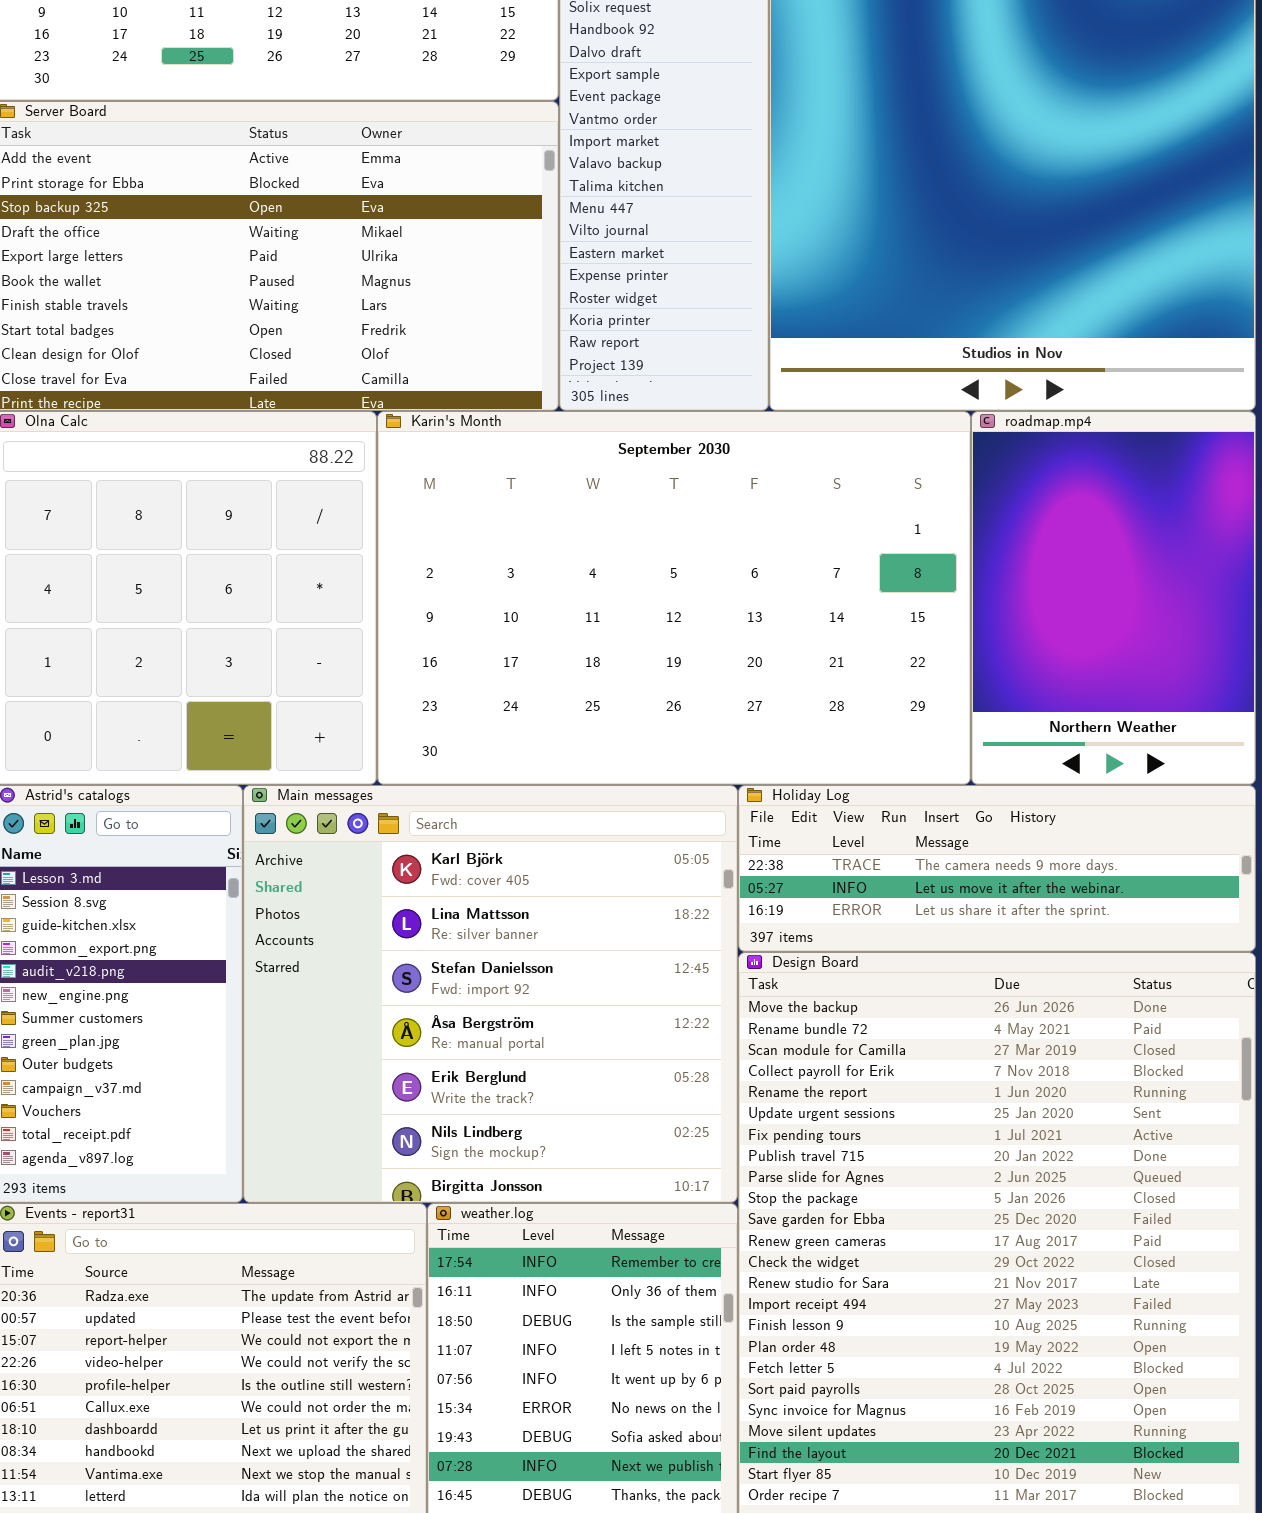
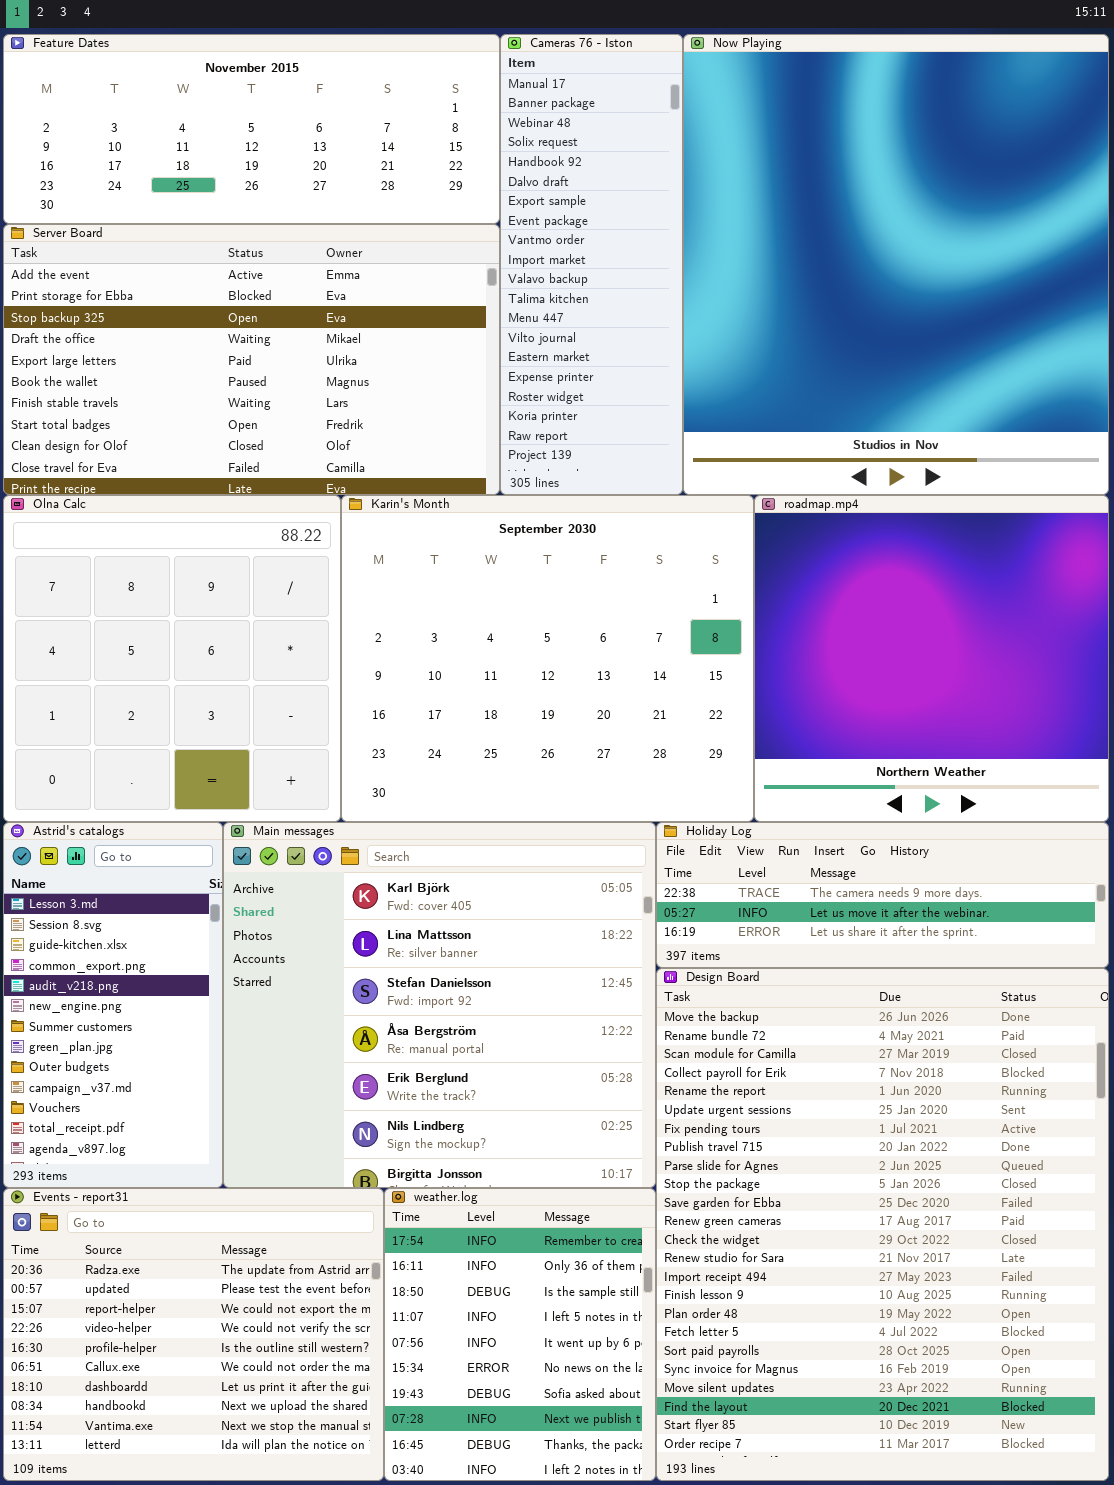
Karin's Month: [377,411,971,785] -> [341,495,754,822], resized
roadmap.mp4: [971,411,1256,785] -> [754,495,1109,822], resized

